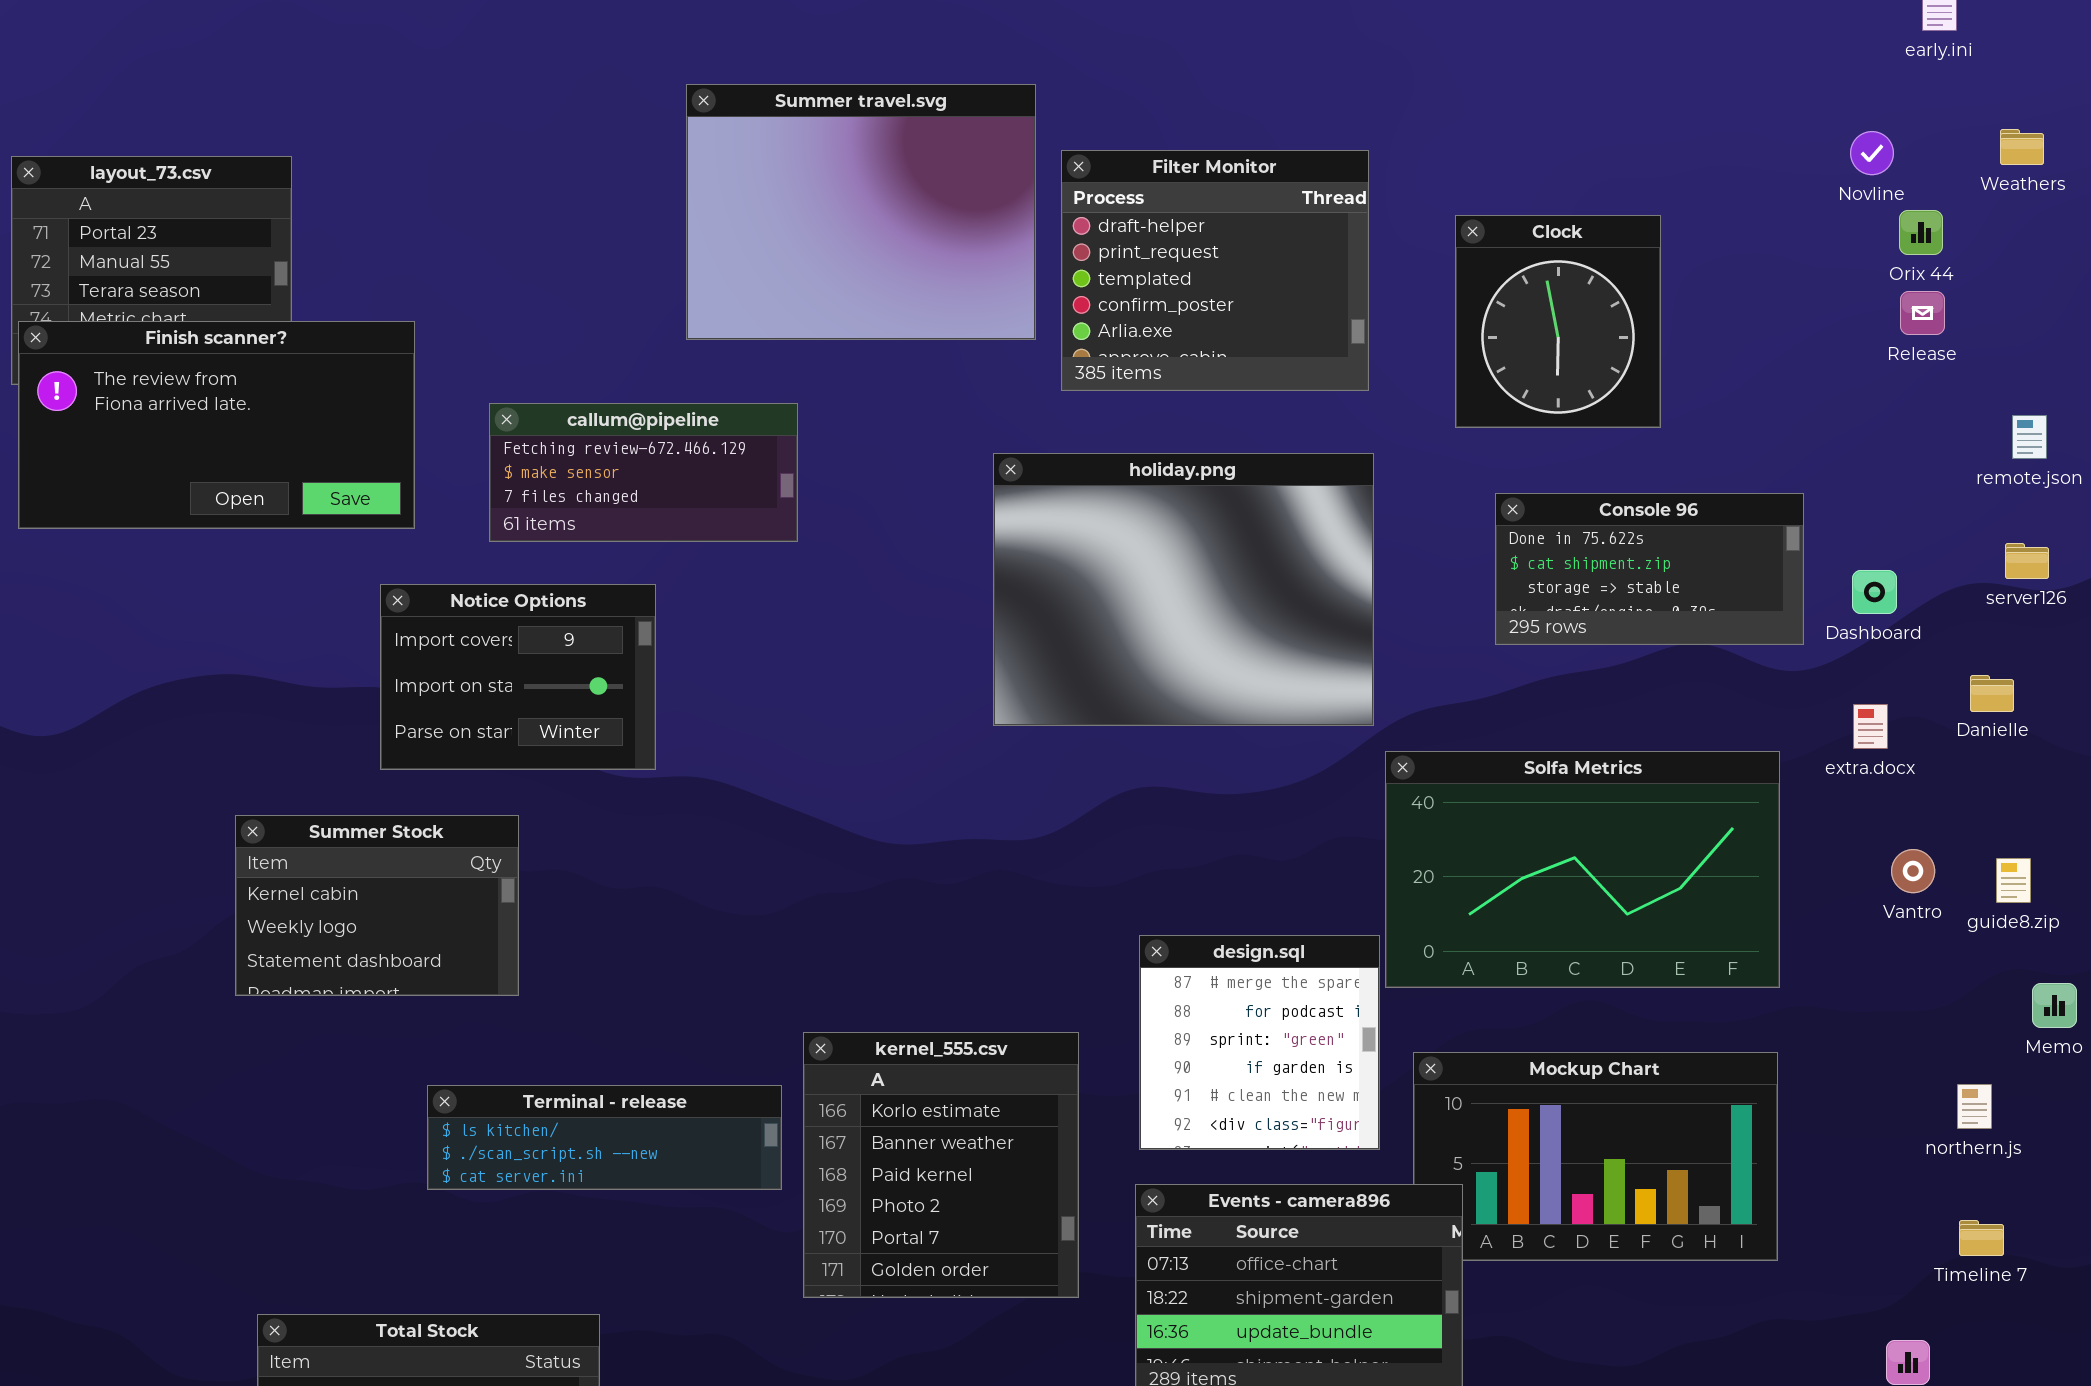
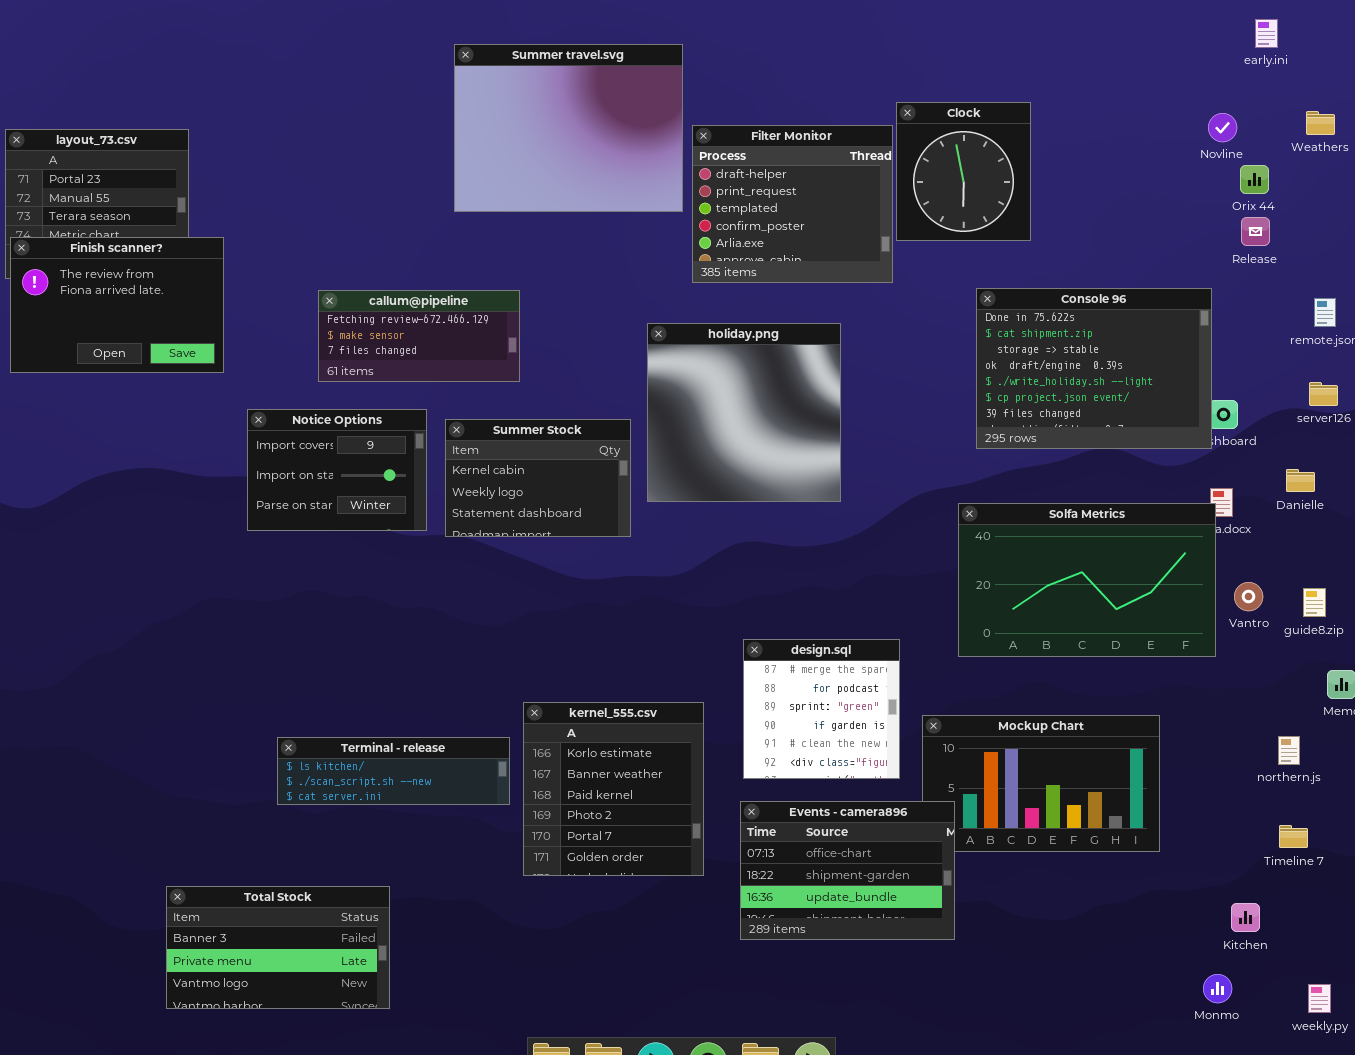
Summer travel.svg: [686,84,1036,340] -> [454,44,683,212], moved
Clock: [1455,215,1661,428] -> [896,102,1031,241], moved
Finish scanner?: [18,321,415,529] -> [10,237,224,373], resized
holiday.png: [993,453,1374,726] -> [647,323,841,502], resized
Console 96: [1495,493,1804,645] -> [976,288,1212,449], resized
Solfa Metrics: [1385,751,1780,988] -> [958,503,1216,657], moved
Summer Stock: [235,815,519,996] -> [445,419,631,537], moved

